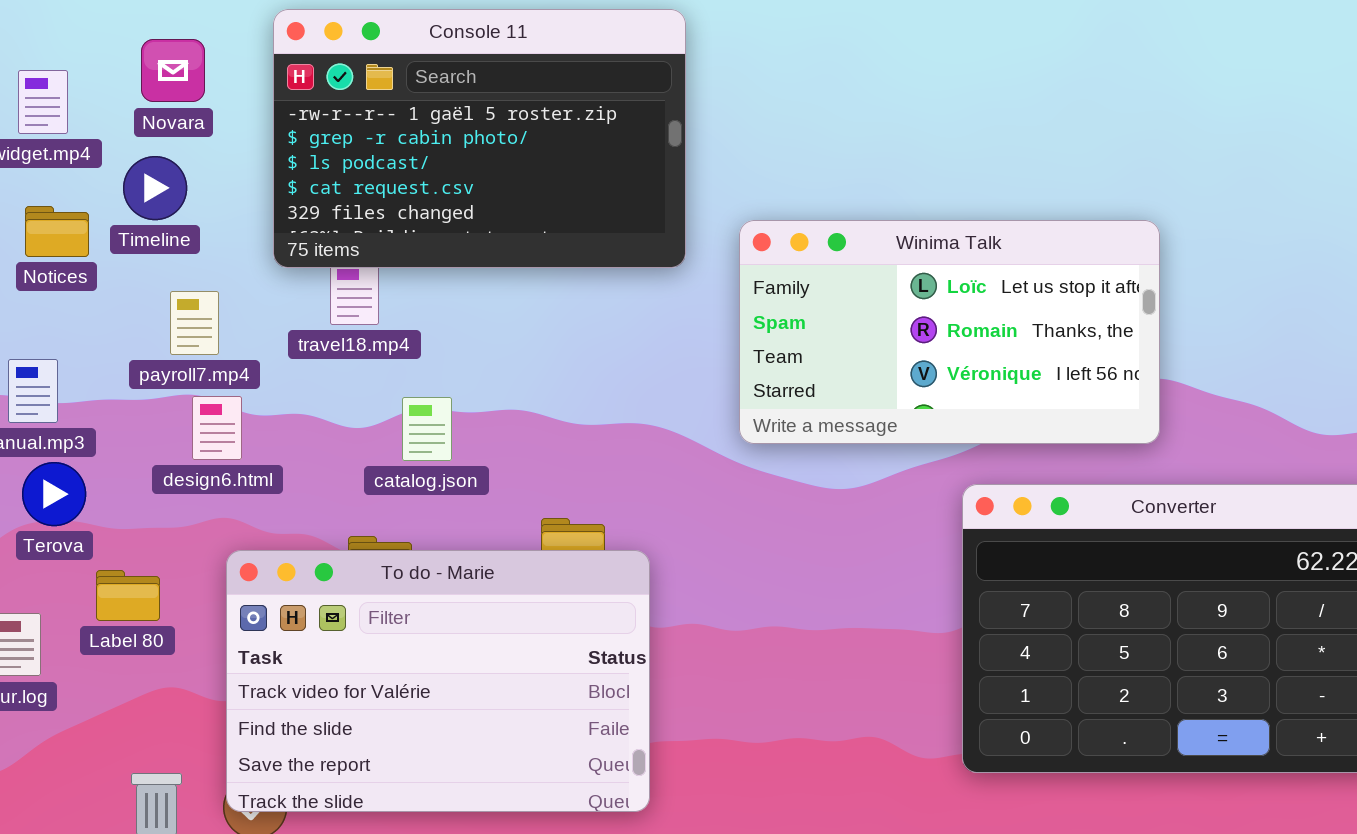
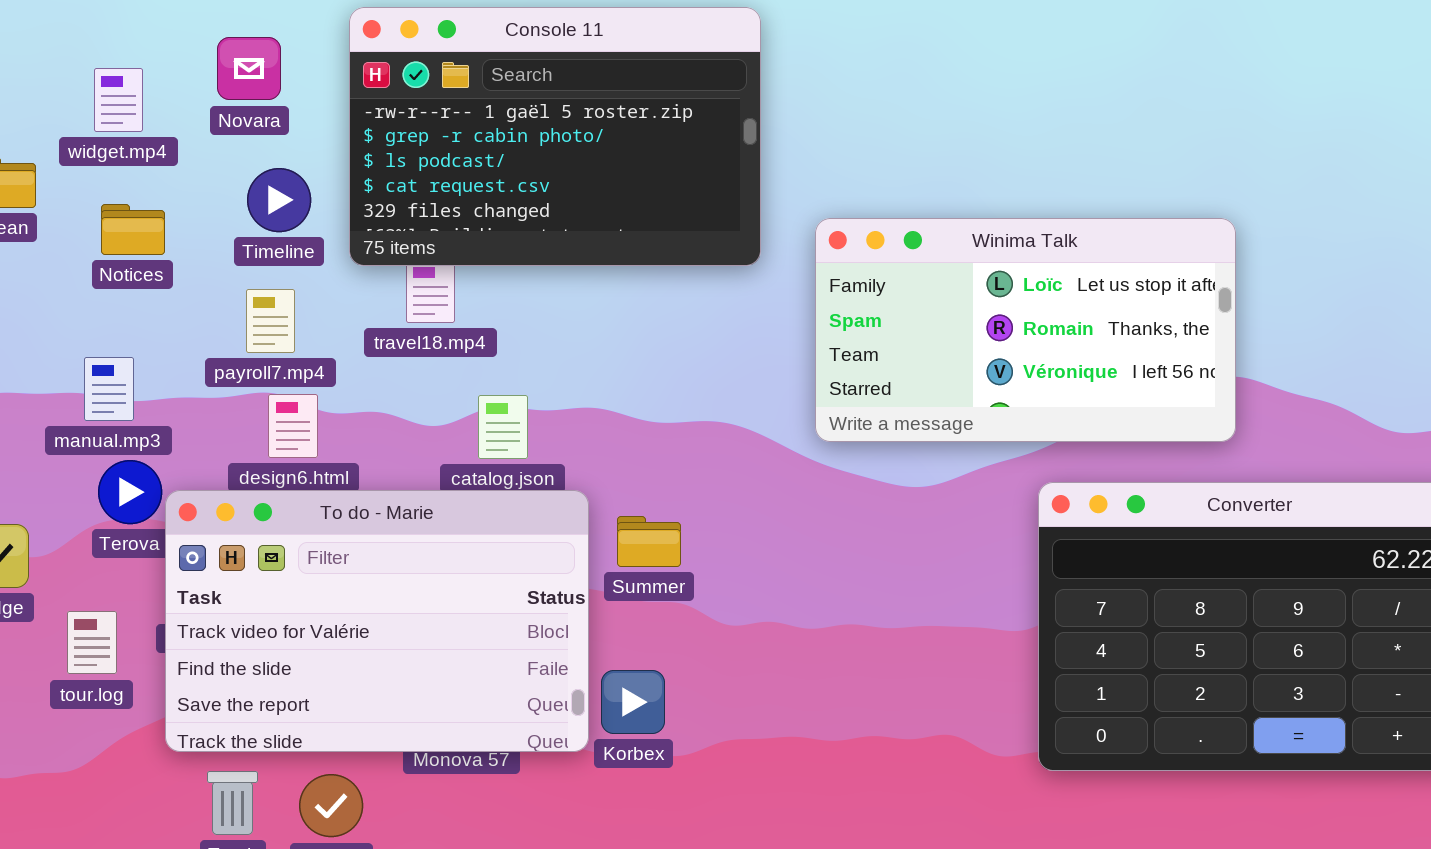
Timeline: [123,156,187,220] -> [247,168,311,232], moved
To do - Marie: [226,550,650,812] -> [165,490,589,752], moved

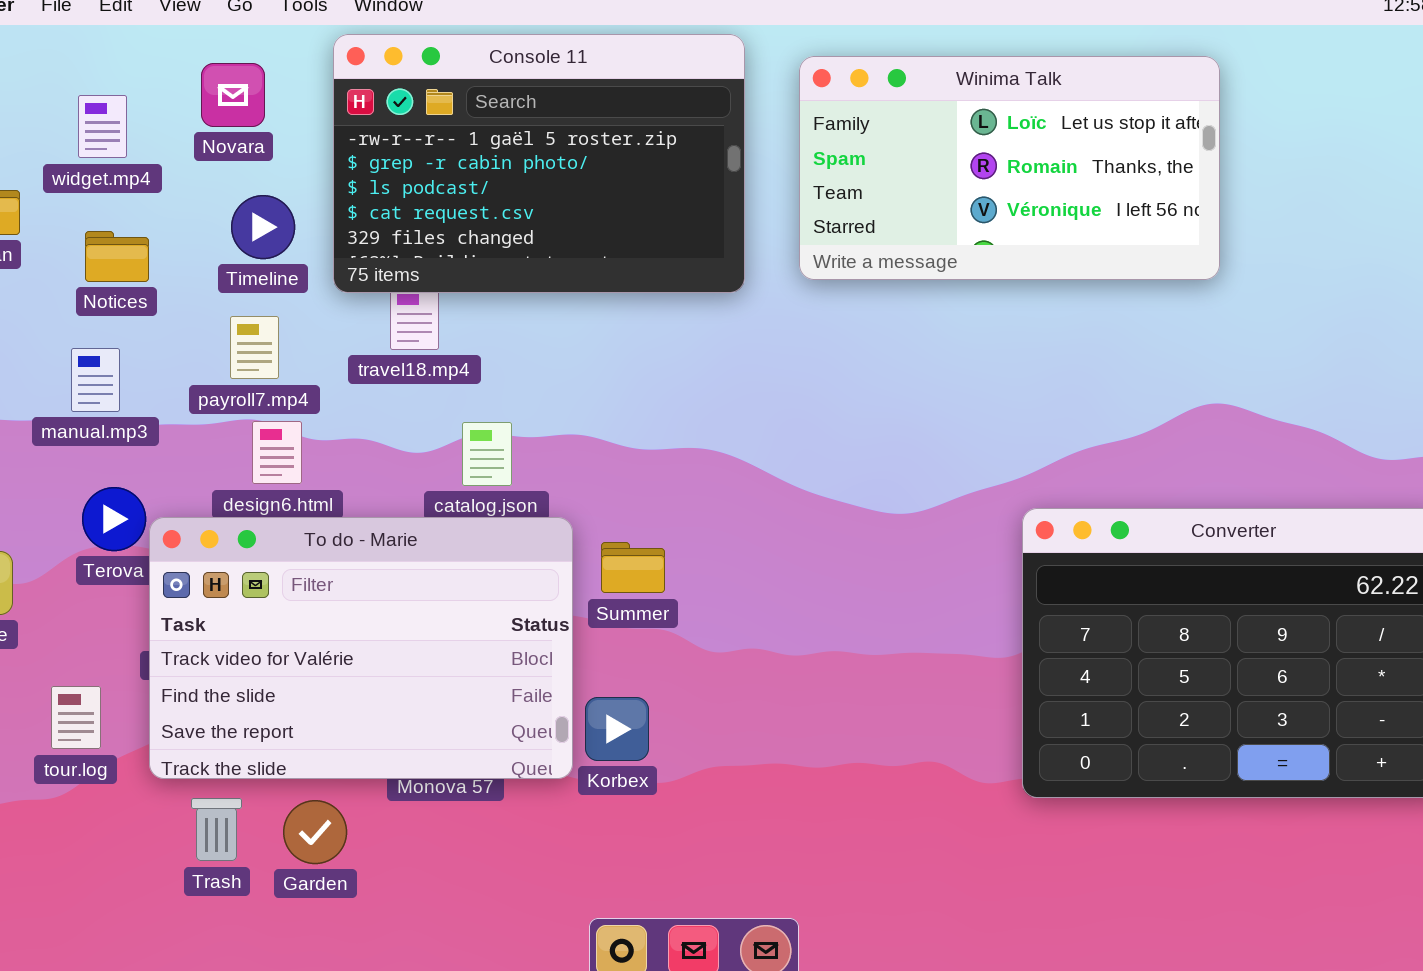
Winima Talk: [815,218,1236,442] -> [799,56,1220,280], moved
manual.mp3: [84,357,134,421] -> [71,348,120,412], moved
tour.log: [67,611,117,674] -> [51,686,101,749], moved

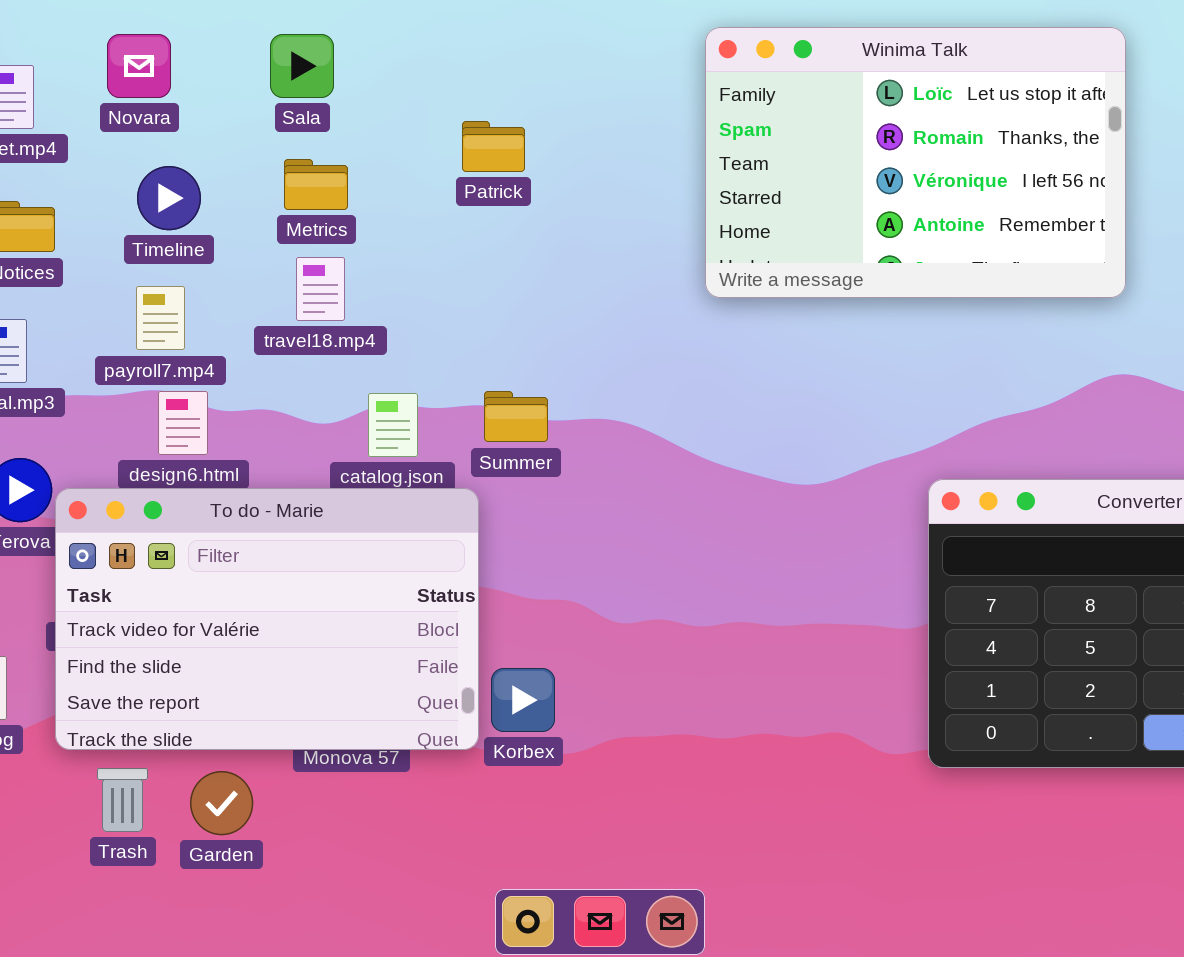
Console 11: [333,34,745,293] -> none, closed
Winima Talk: [799,56,1220,280] -> [705,27,1126,298], resized
Summer: [601,542,665,593] -> [484,391,548,442], moved

